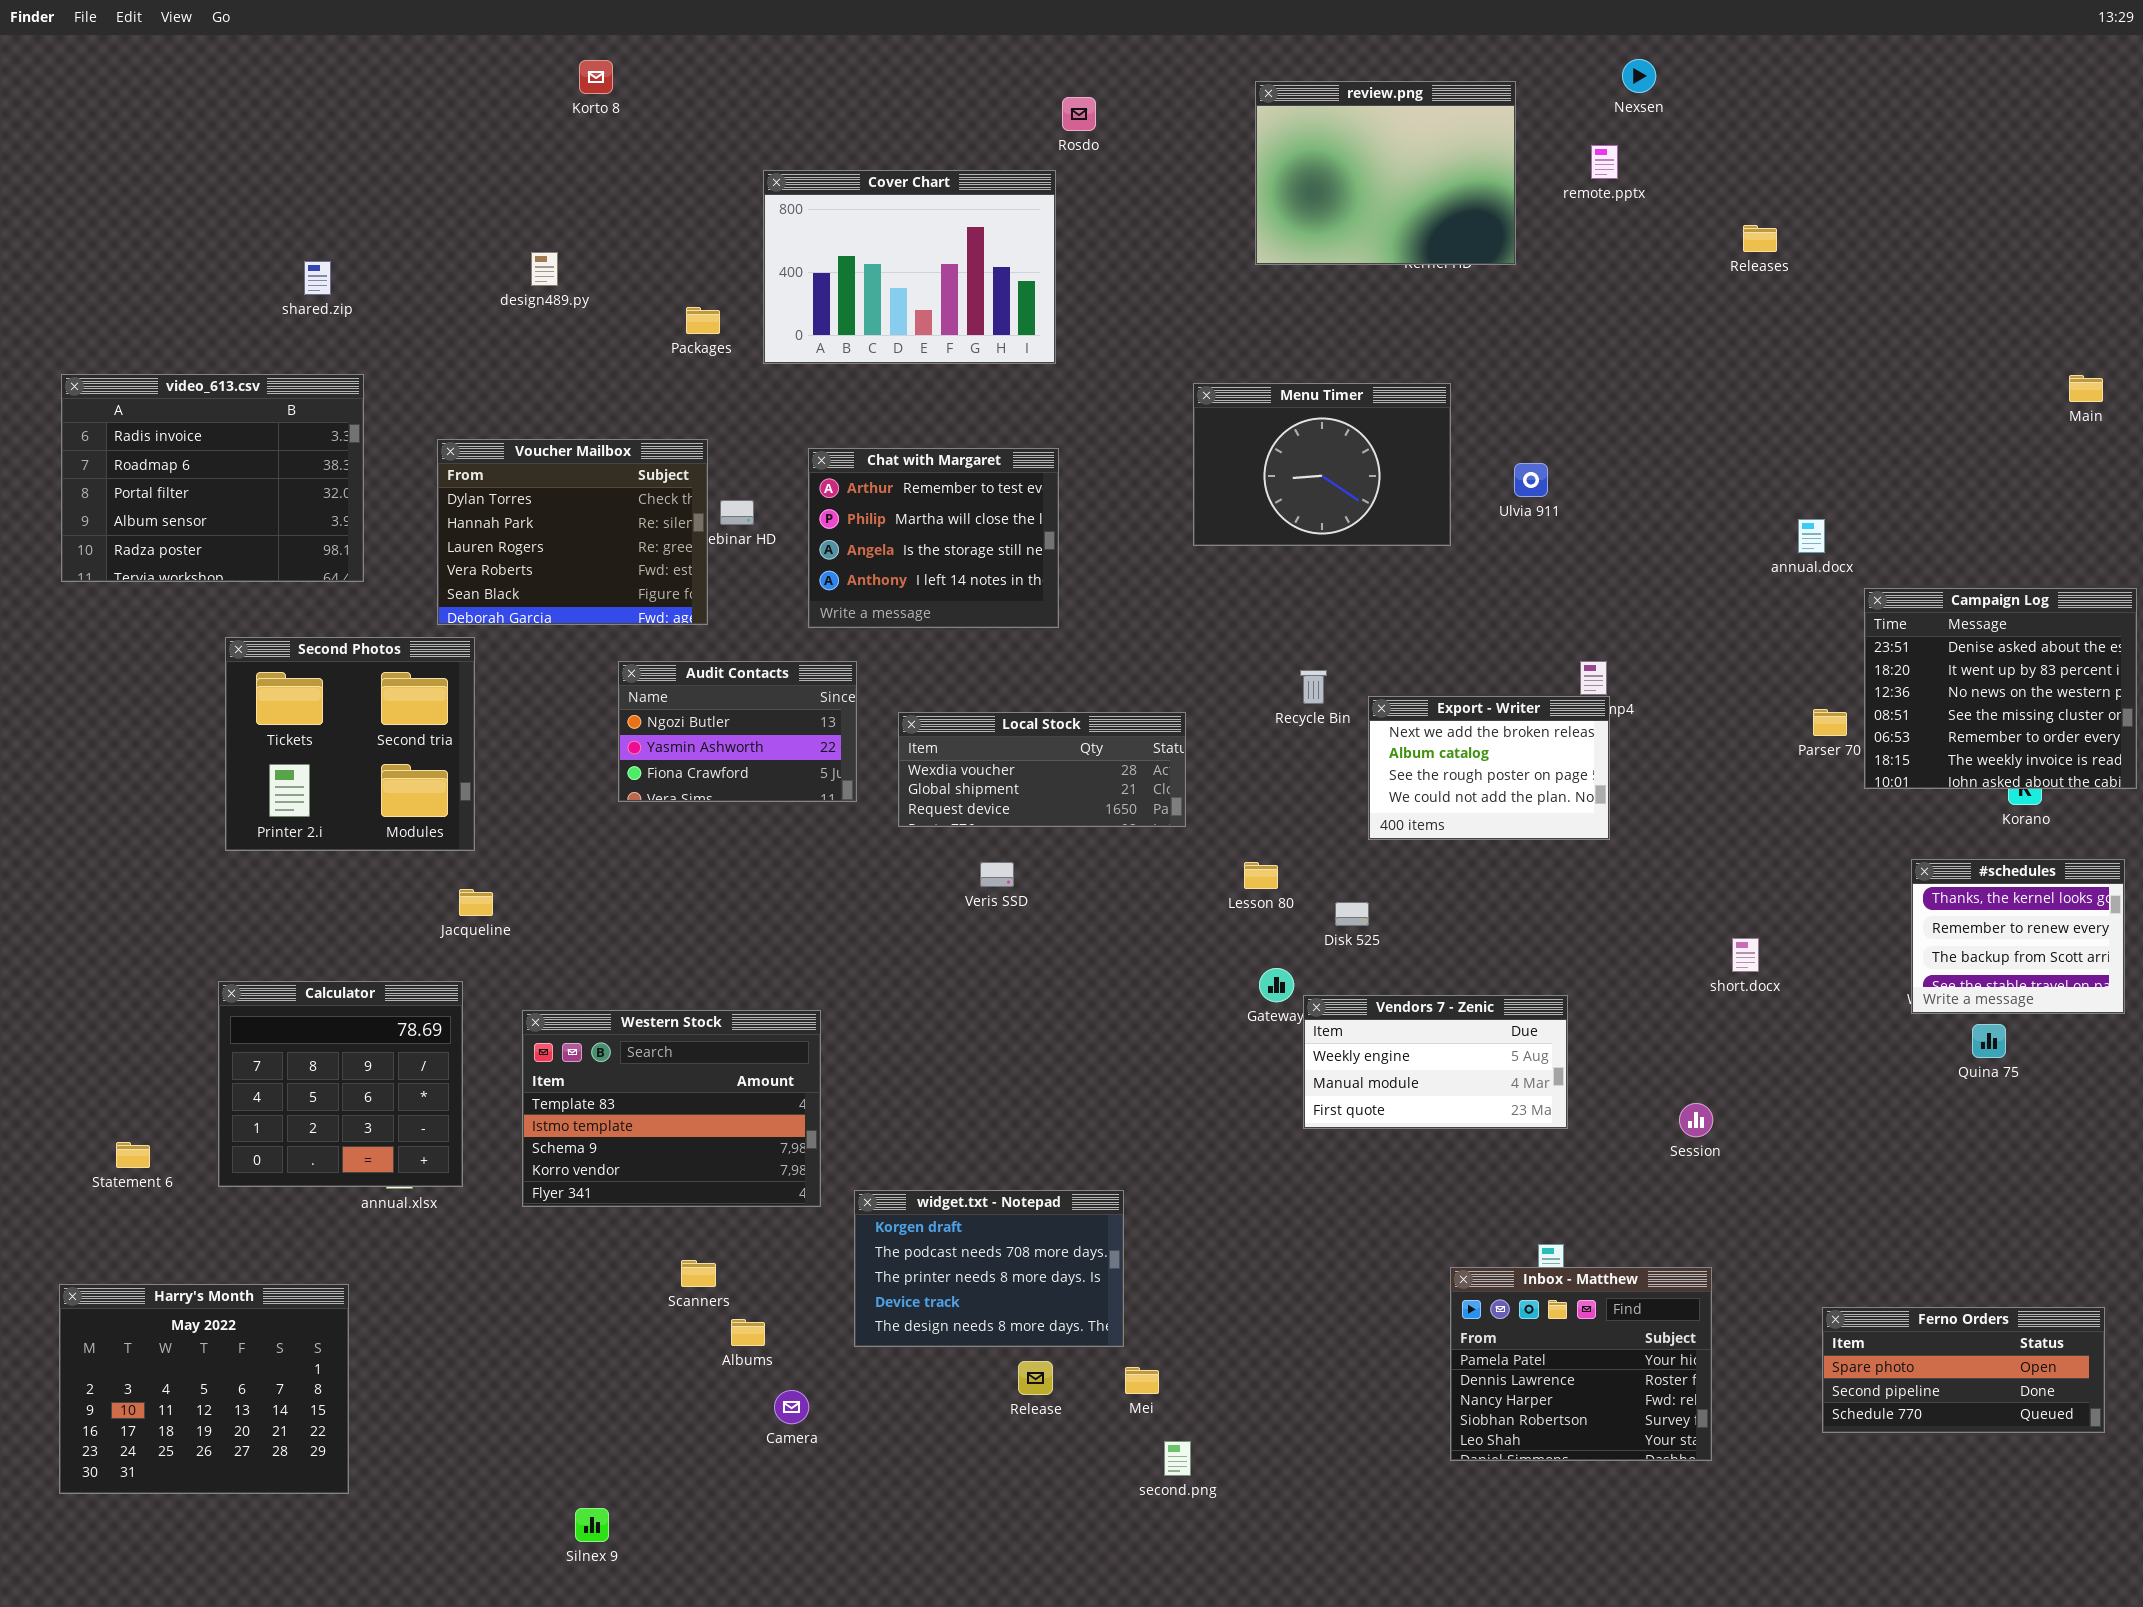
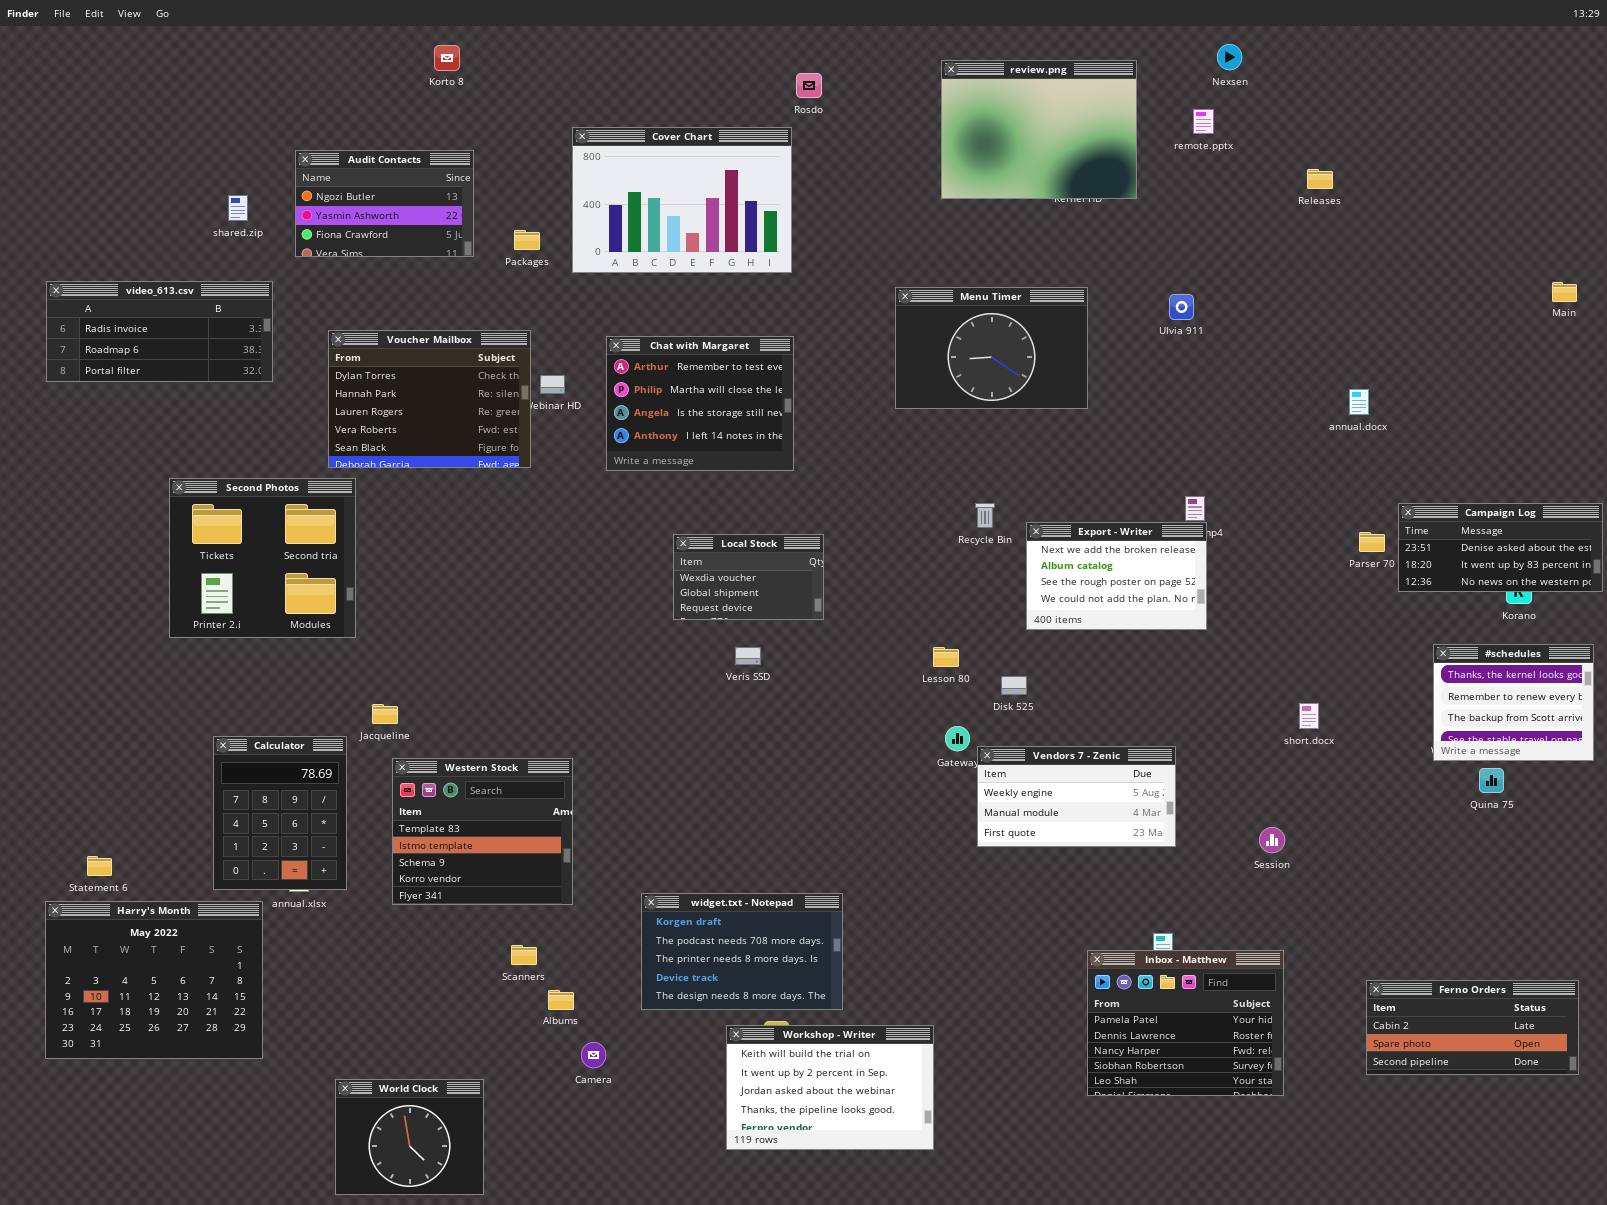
video_613.csv: [61,374,364,582] -> [46,281,273,382], resized
Ulvia 911: [1514,463,1548,497] -> [1169,294,1194,320], moved
Campaign Log: [1864,588,2137,789] -> [1398,503,1603,592], resized
Audit Contacts: [618,661,857,802] -> [295,150,474,257], moved
Local Stock: [898,712,1186,827] -> [673,534,824,620], resized
Jacqueline: [459,889,493,916] -> [372,704,398,724], moved
Calculator: [218,981,463,1187] -> [213,736,347,890], resized
Western Stock: [522,1010,821,1207] -> [392,758,573,905], resized
Harry's Month: [59,1284,349,1494] -> [45,901,263,1059], moved
Ferno Orders: [1822,1307,2105,1433] -> [1366,980,1579,1075], scrolled up 1 row
Workshop - Writer: none -> [726,1025,934,1150], opened
World Clock: none -> [335,1079,484,1195], opened

